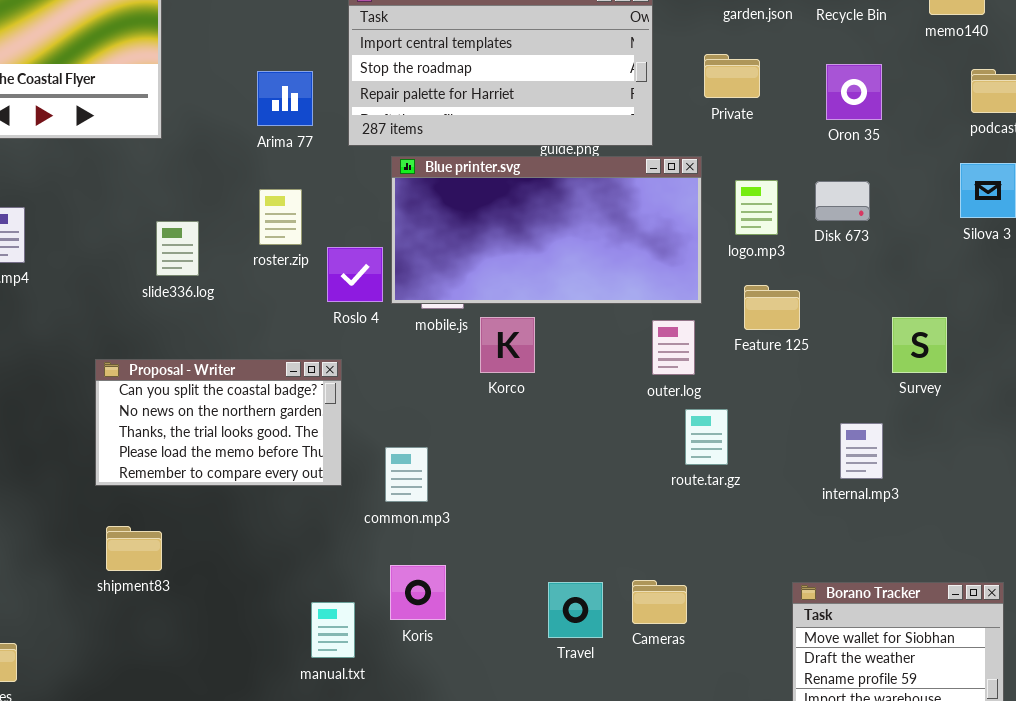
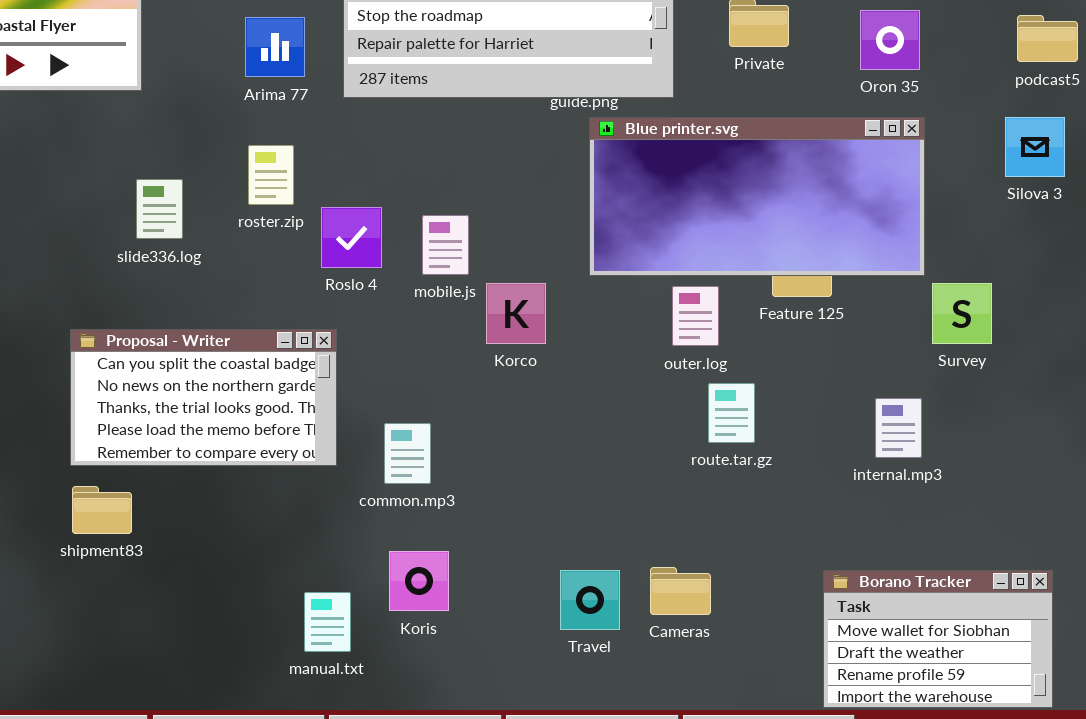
Blue printer.svg: [391,156,702,304] -> [589,117,925,276], moved
shipment83: [106,526,162,571] -> [72,486,132,534], moved

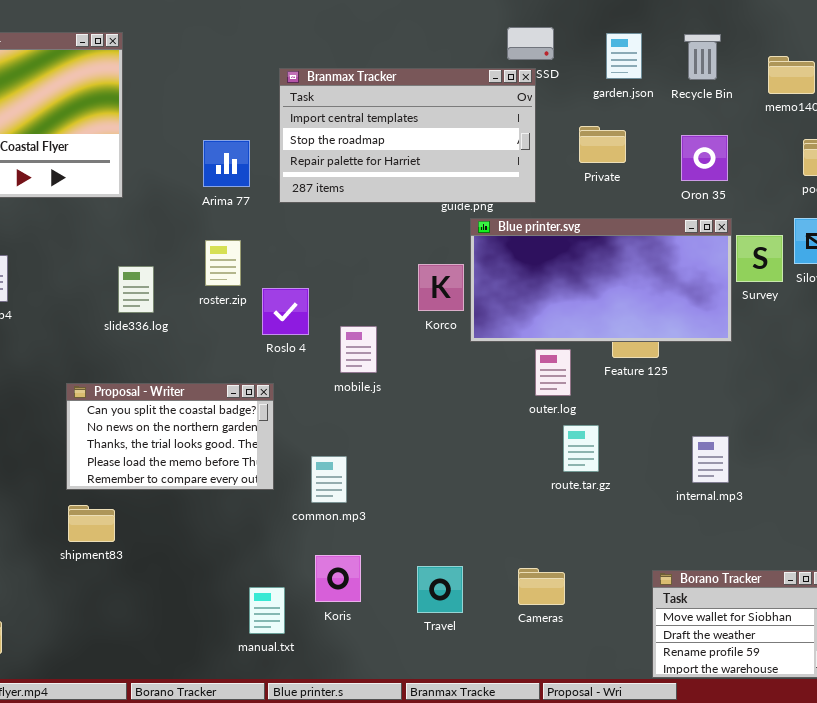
mobile.js: [422,215,469,275] -> [340,326,377,373], moved
Korco: [486,283,546,344] -> [418,264,464,311], moved
Survey: [932,283,992,344] -> [736,235,783,282], moved
Travel: [560,570,620,630] -> [417,566,463,613], moved

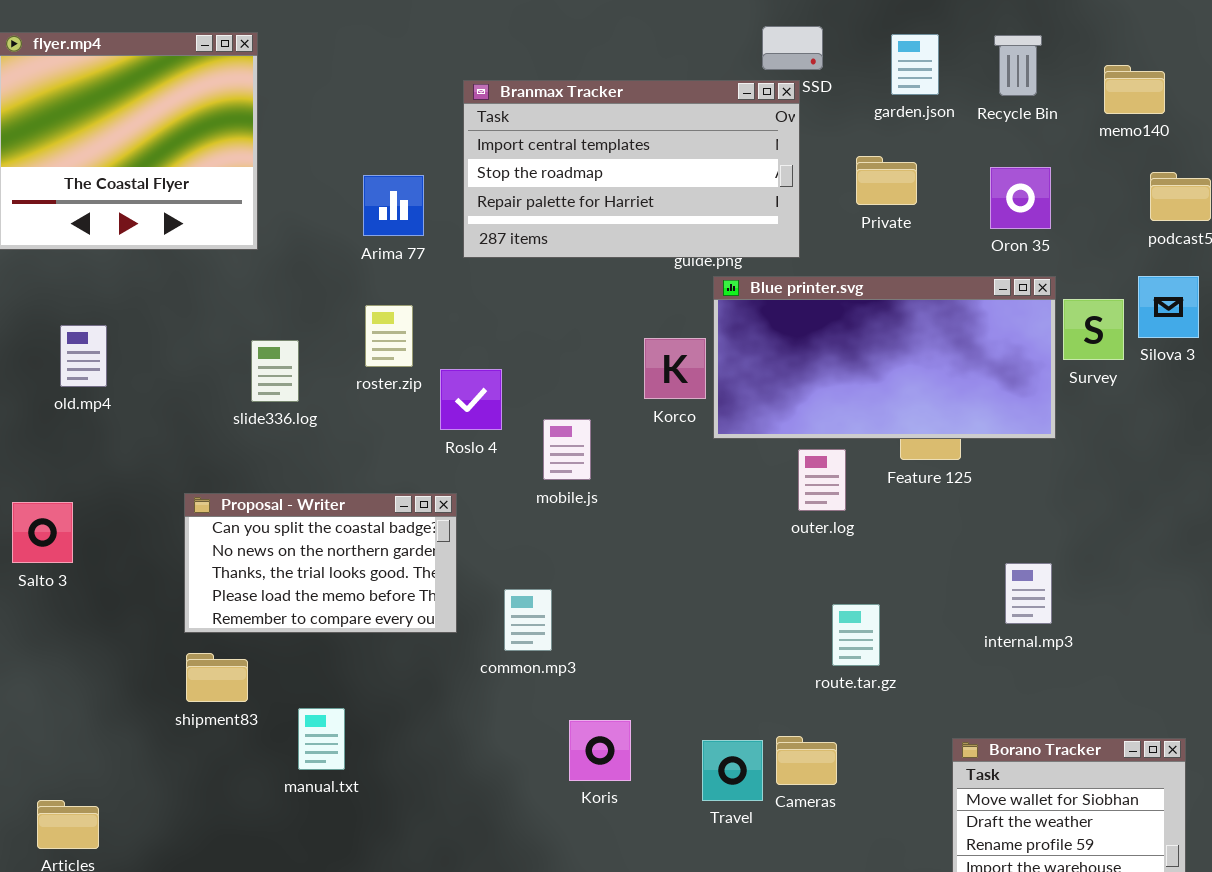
route.tar.gz: [563,425,599,472] -> [832,604,880,666], moved
Koris: [315,555,361,602] -> [569,720,631,781], moved
Travel: [417,566,463,613] -> [702,740,763,801], moved
manual.txt: [249,587,285,634] -> [298,708,345,770], moved

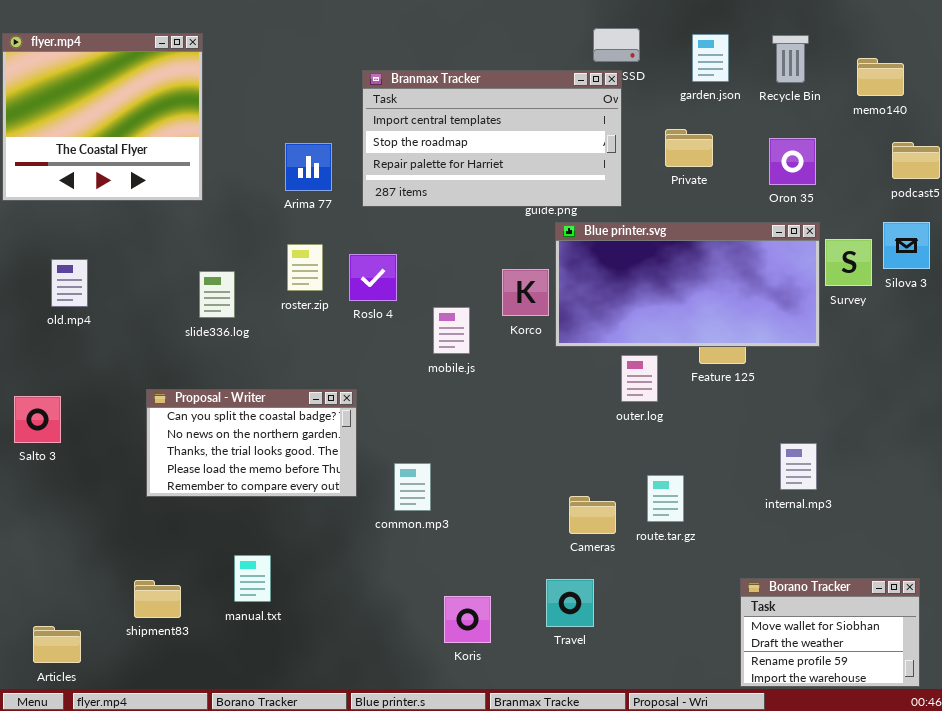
Roslo 4: [440,369,502,430] -> [349,254,397,301], moved
mobile.js: [543,419,591,480] -> [433,307,470,354], moved
shipment83: [186,653,248,702] -> [134,580,181,618], moved
Koris: [569,720,631,781] -> [444,596,491,643], moved
Cameras: [776,736,837,785] -> [569,496,616,534], moved

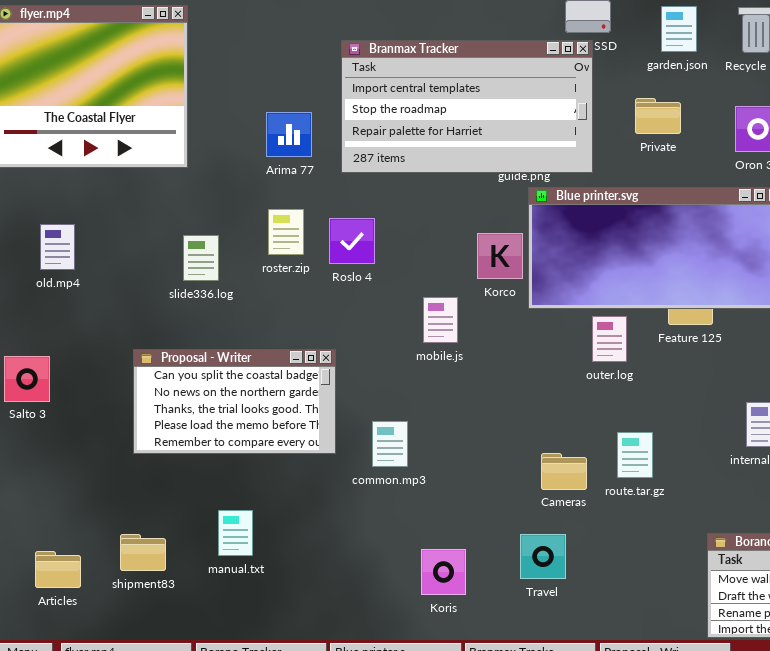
mobile.js: [433,307,470,354] -> [423,297,458,343], moved
Articles: [33,626,81,663] -> [35,551,81,588], moved

